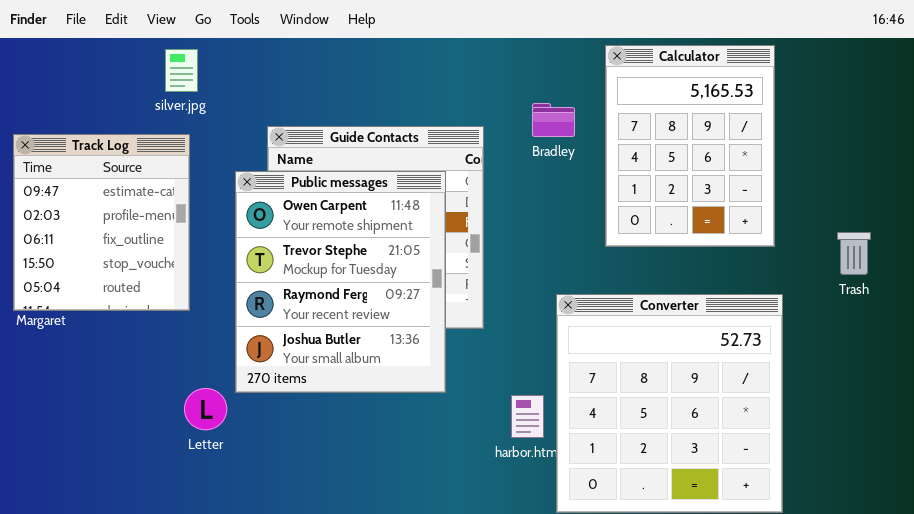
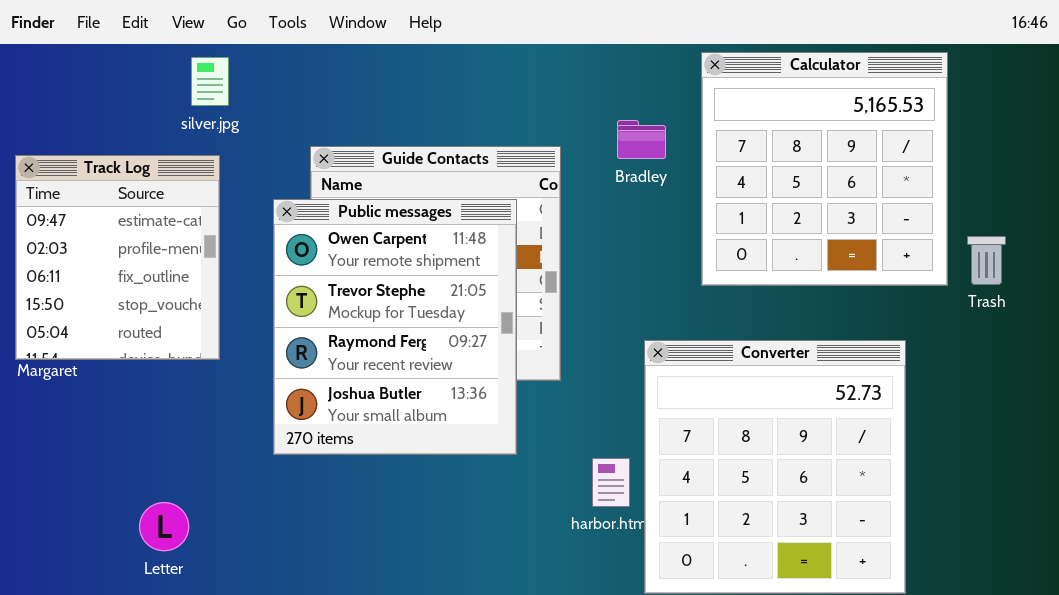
Calculator: [605,45,775,247] -> [701,52,948,286], resized
Trash: [837,232,871,275] -> [967,236,1006,285], moved
Letter: [184,388,227,430] -> [139,502,189,551], moved

